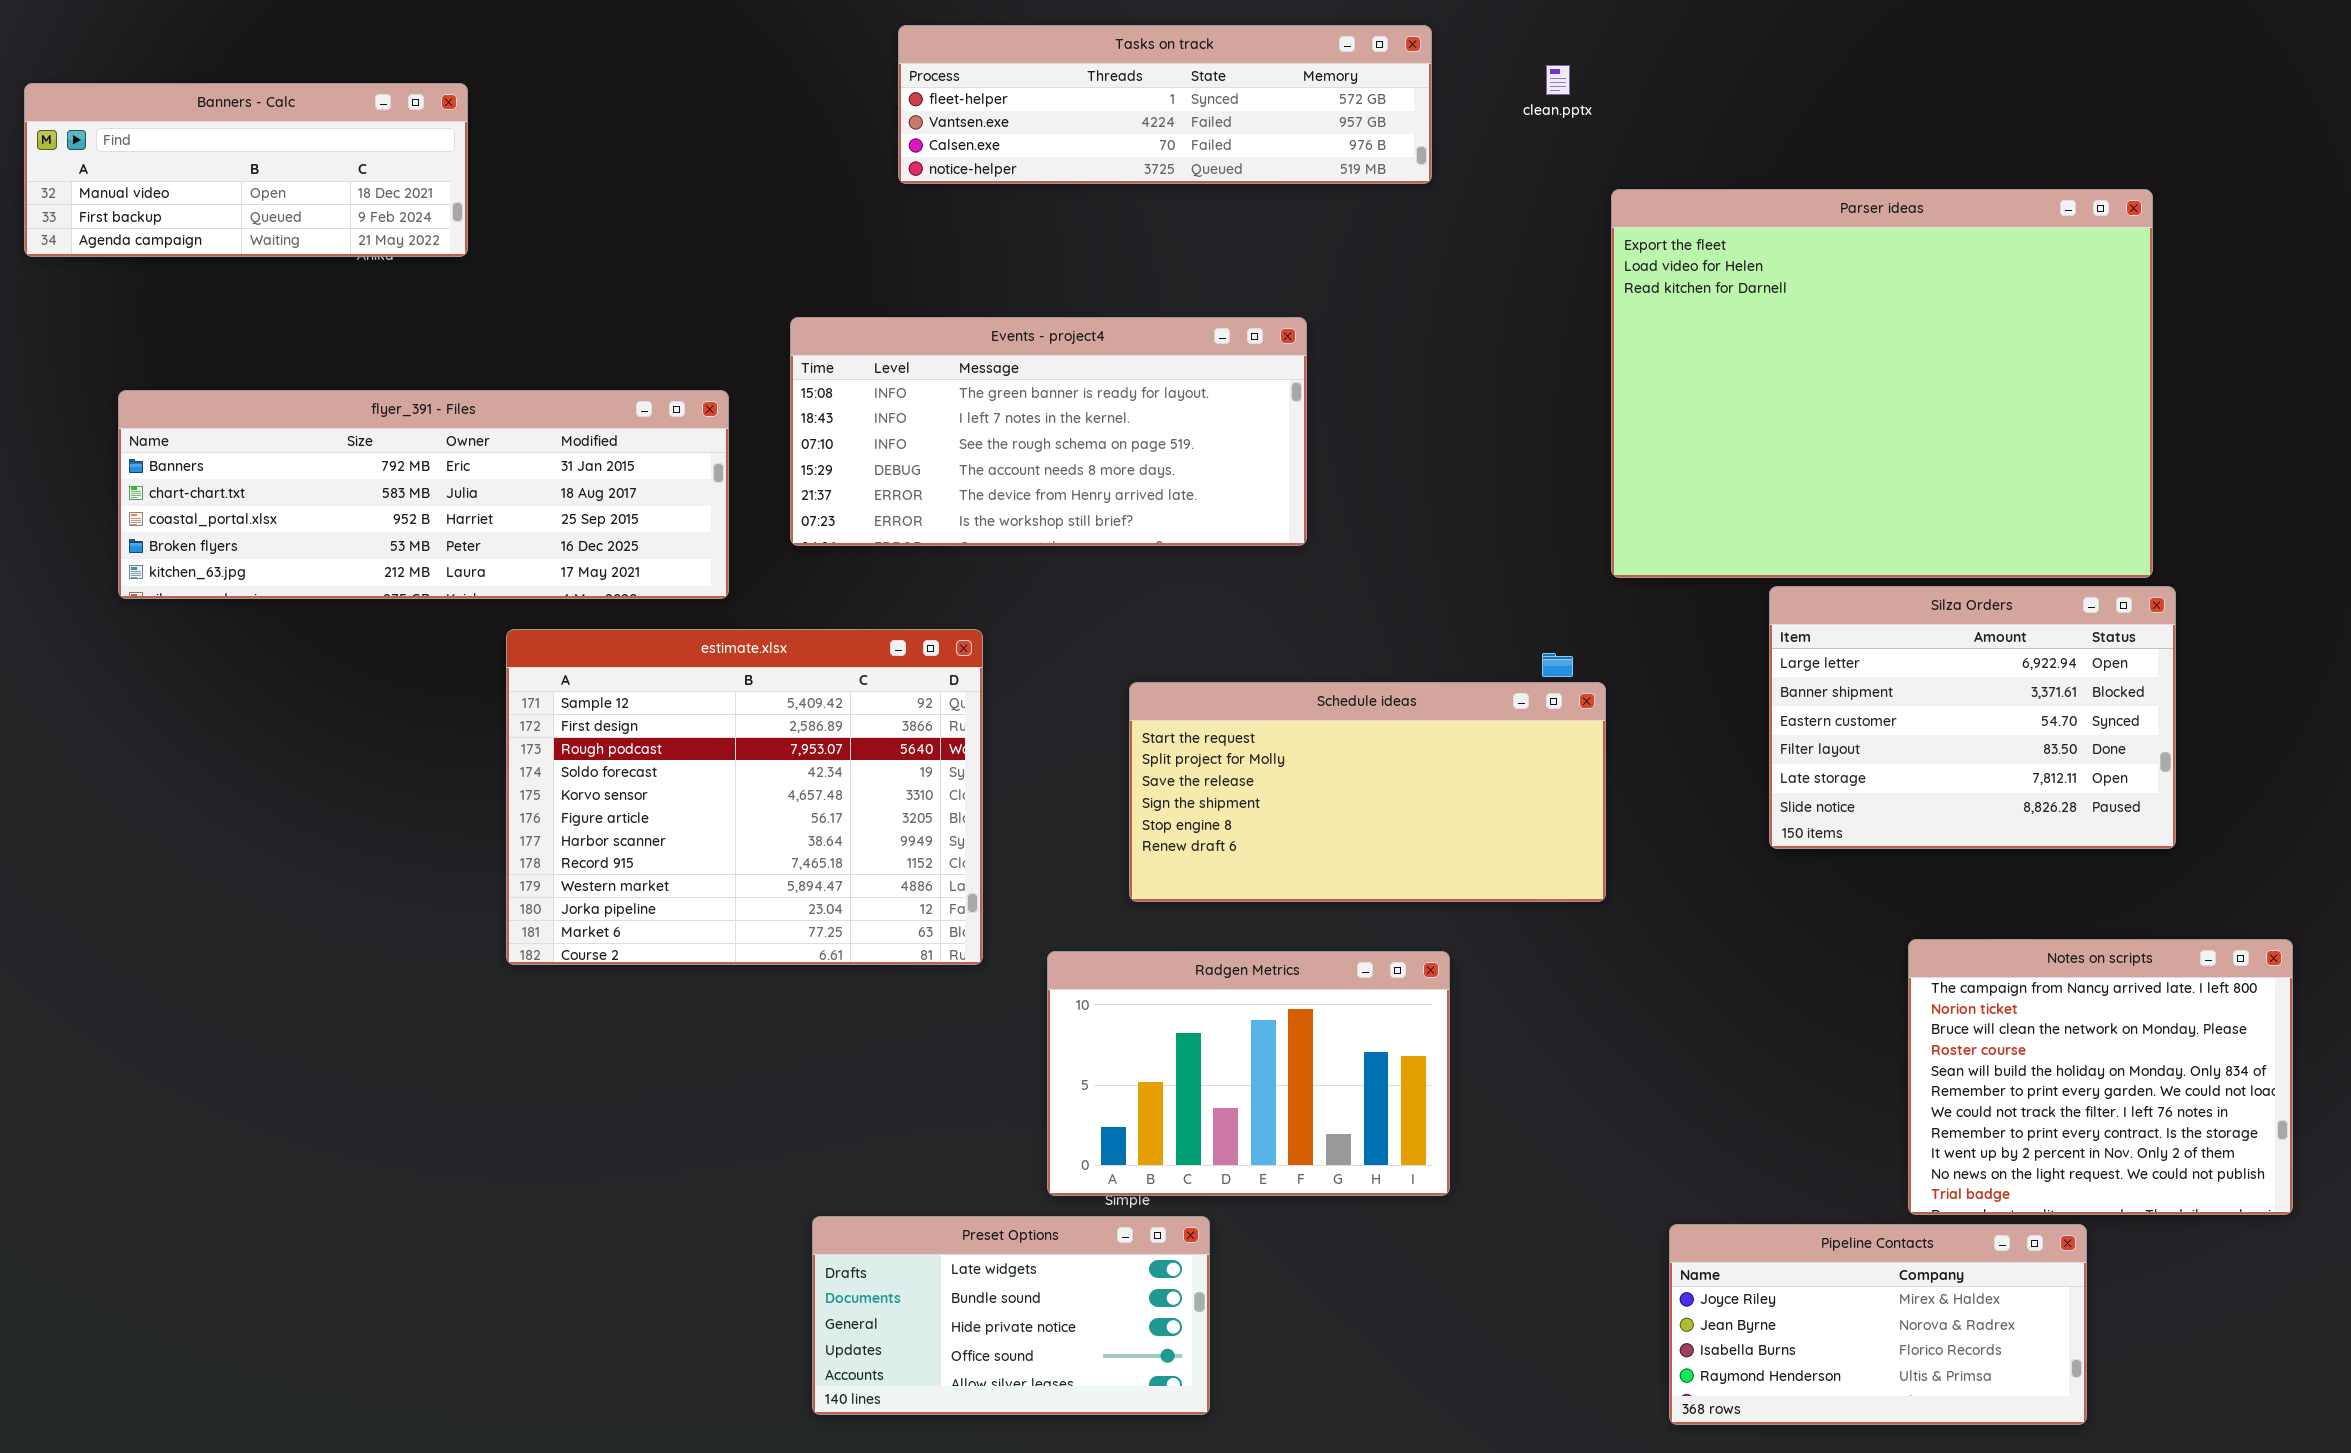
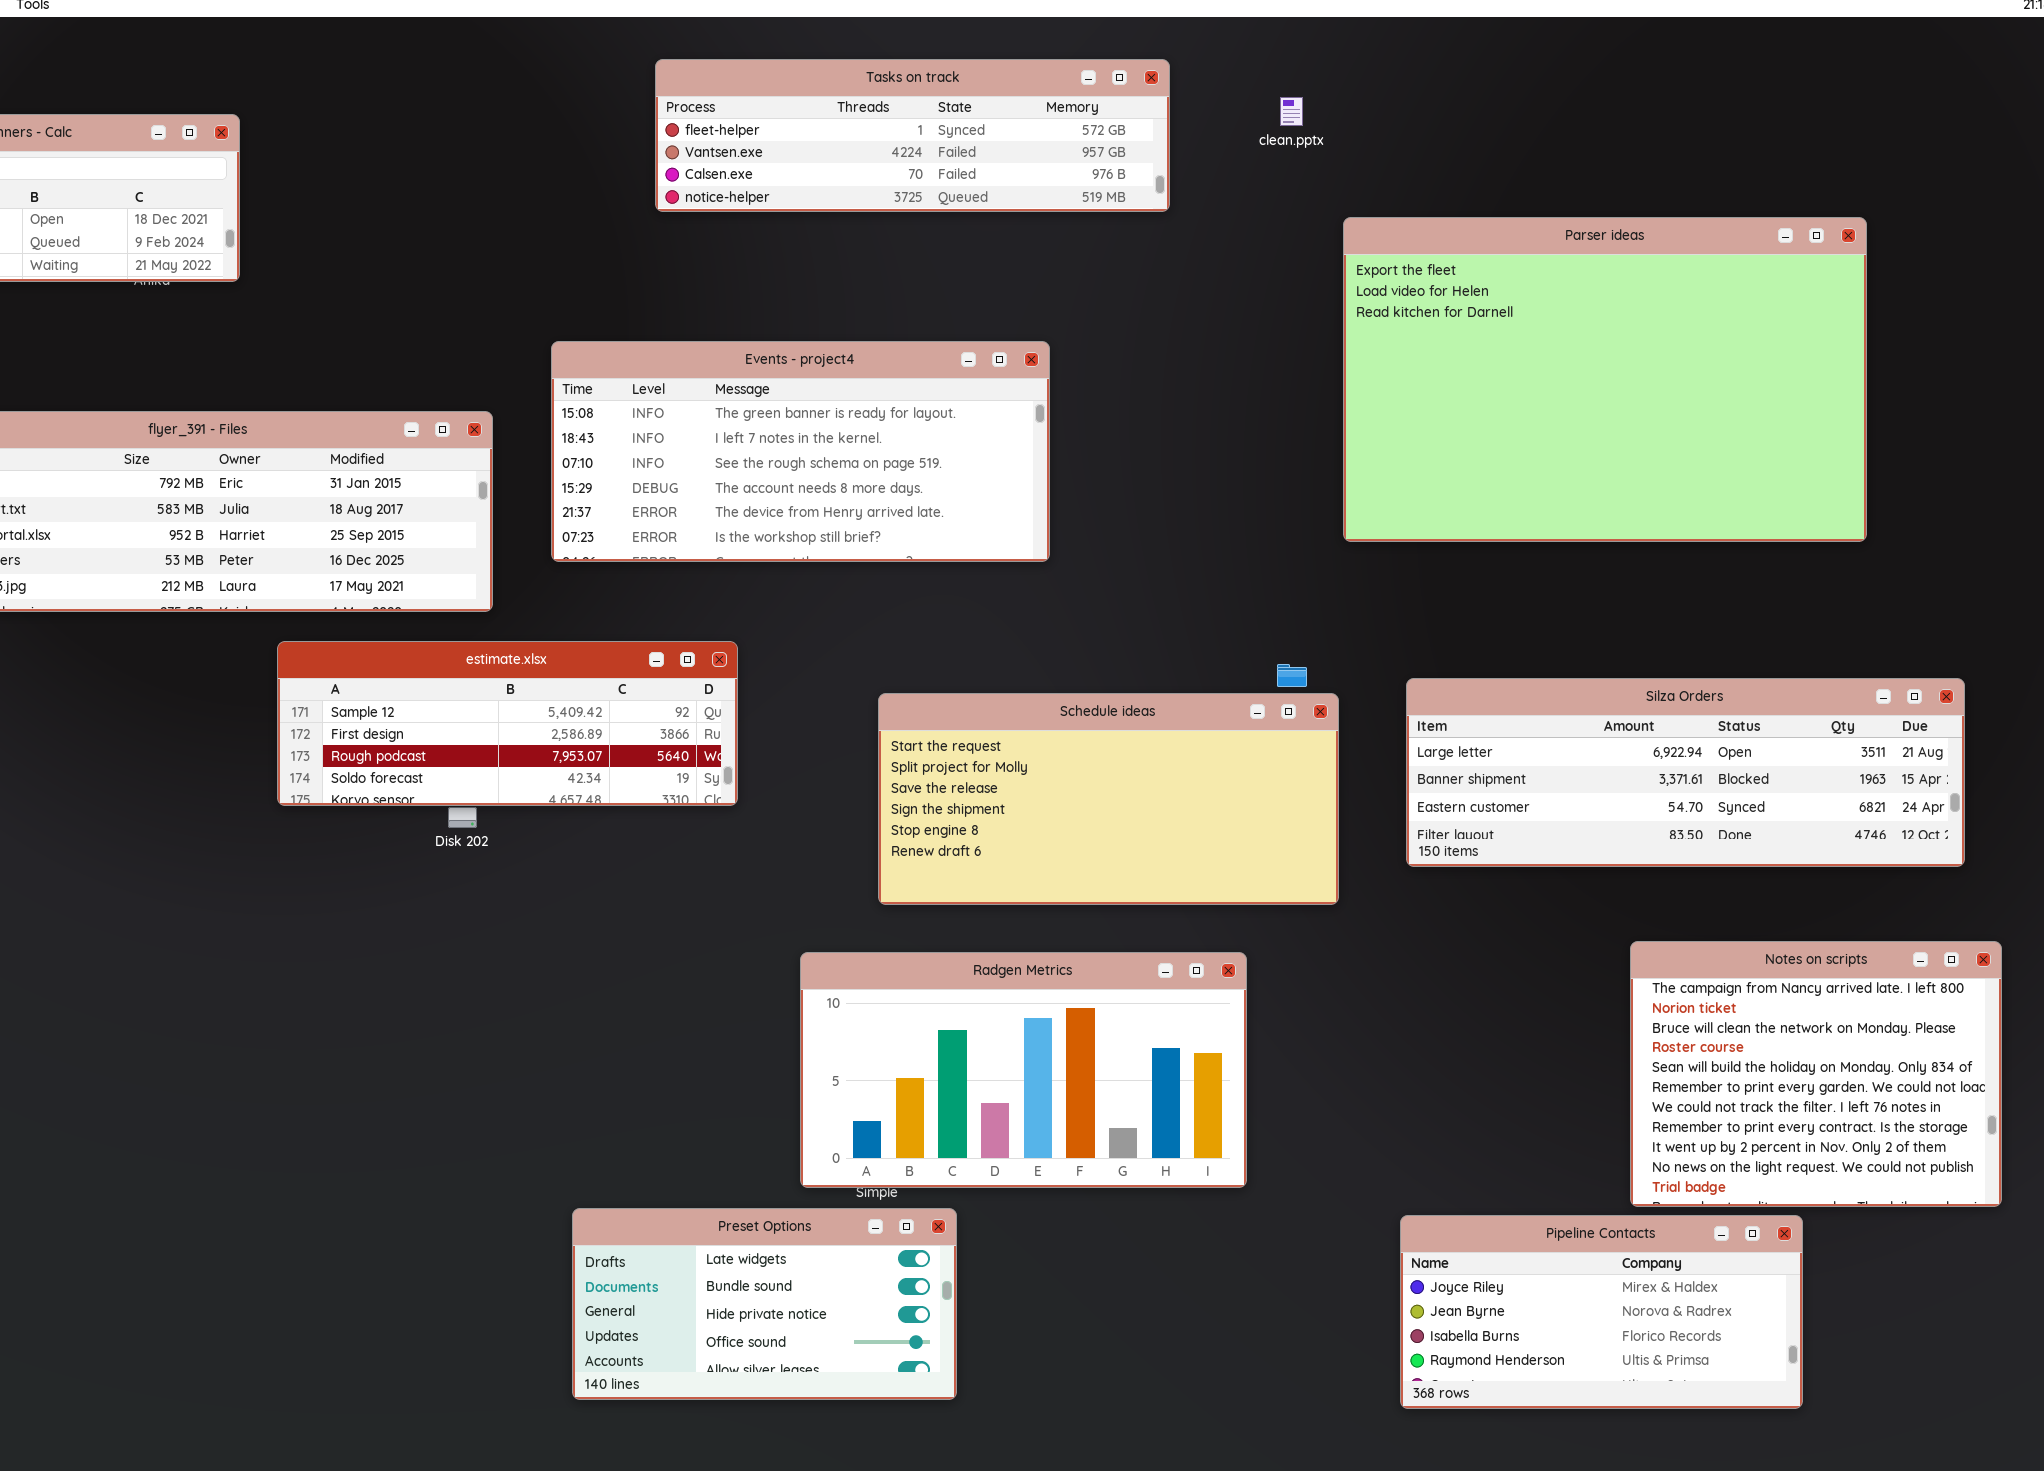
Parser ideas: [1611,189,2153,578] -> [1343,217,1867,542], resized
Silza Orders: [1769,586,2176,849] -> [1406,678,1965,867], moved, resized
estimate.xlsx: [506,629,983,965] -> [277,641,738,806], resized
Radgen Metrics: [1047,951,1450,1196] -> [800,952,1247,1188], resized

